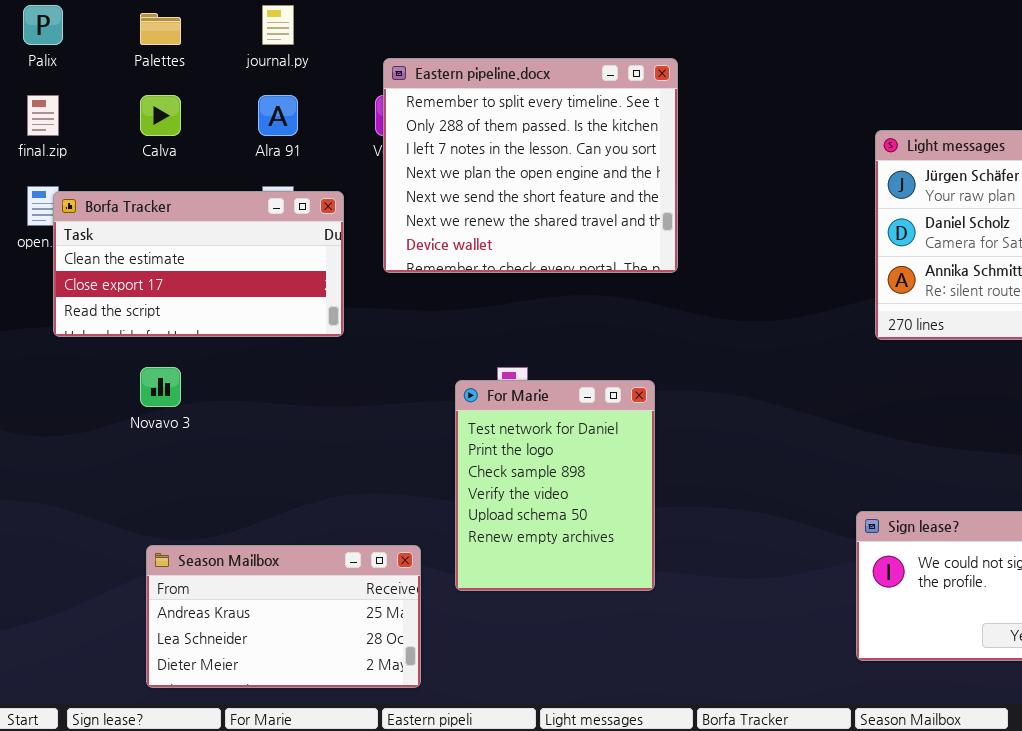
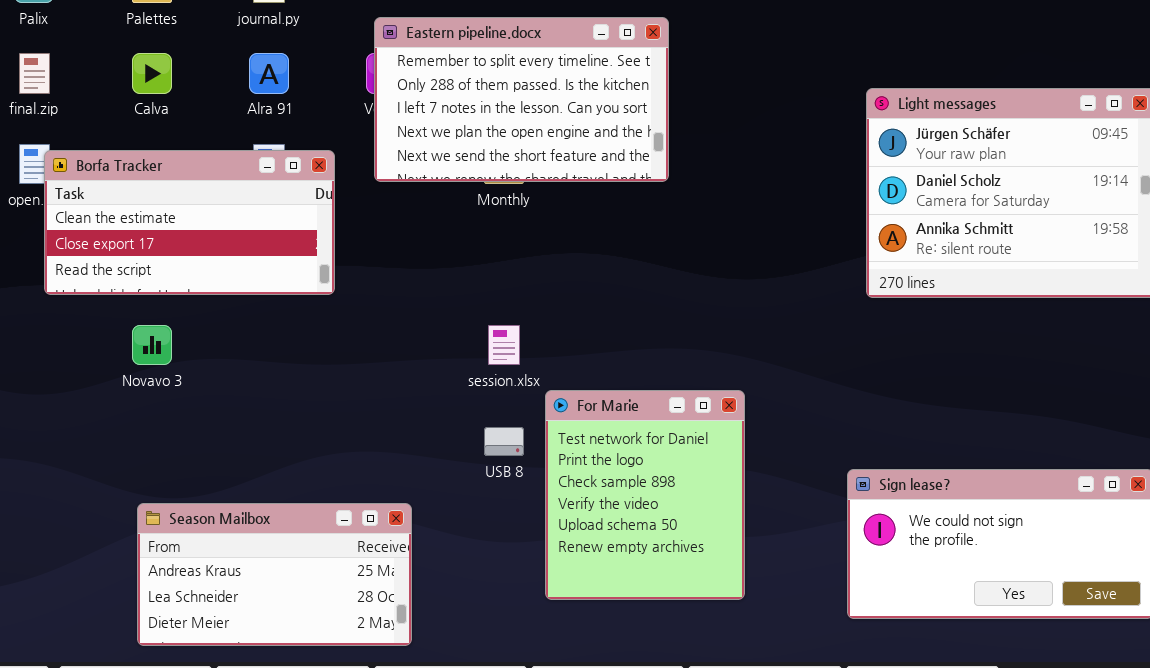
Eastern pipeline.docx: [383,58,678,273] -> [374,17,669,182], resized
For Marie: [455,380,655,591] -> [545,390,745,600], moved

